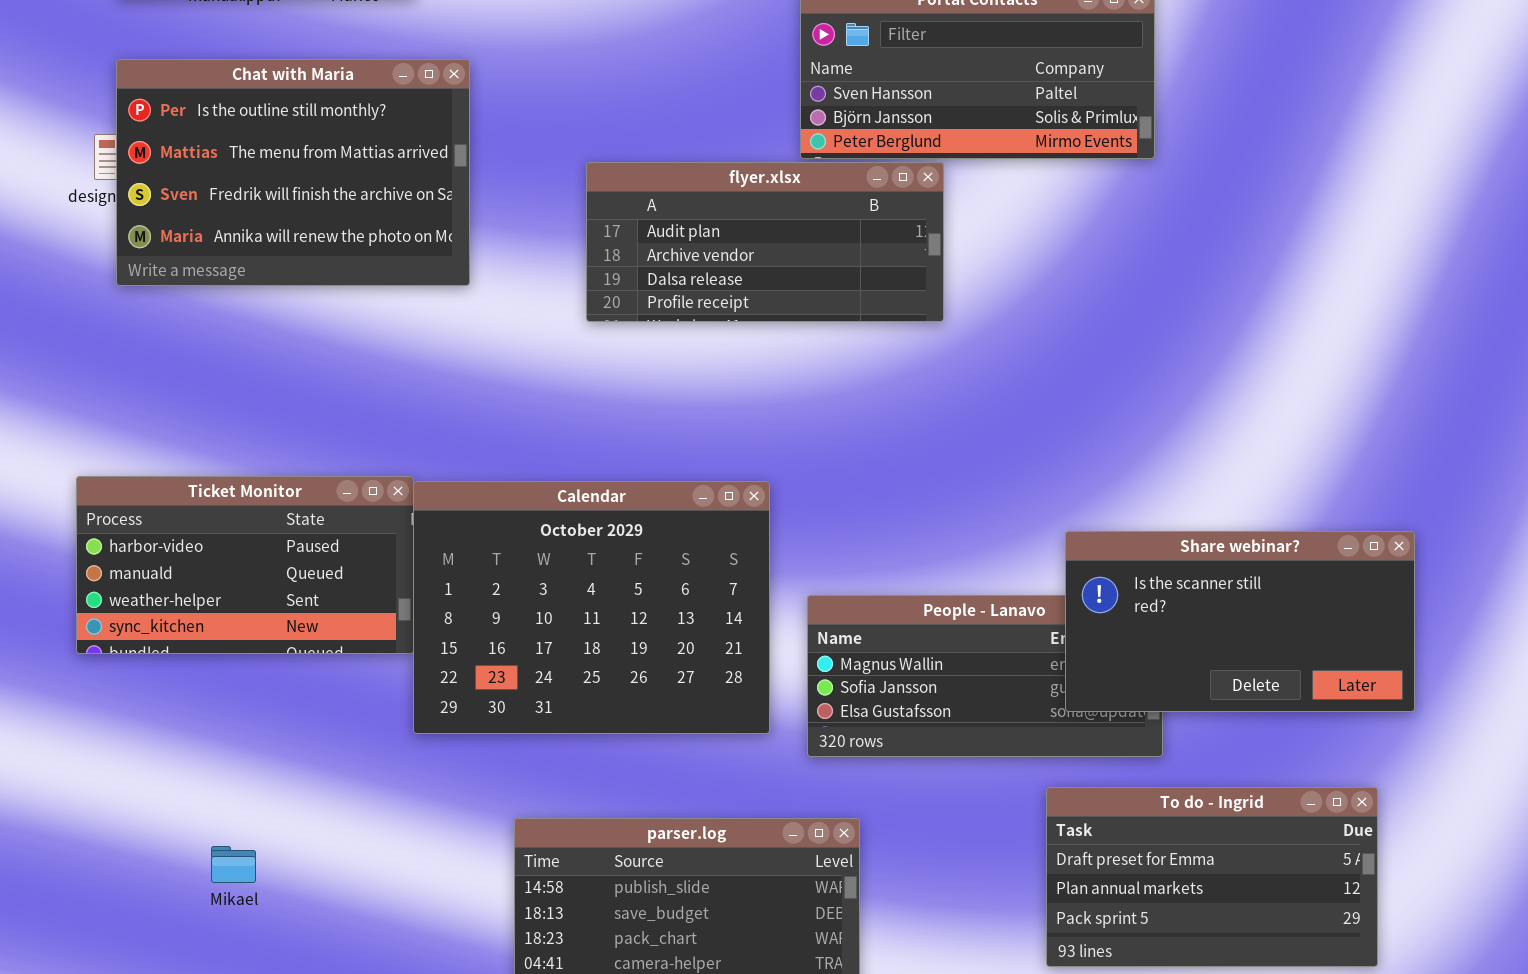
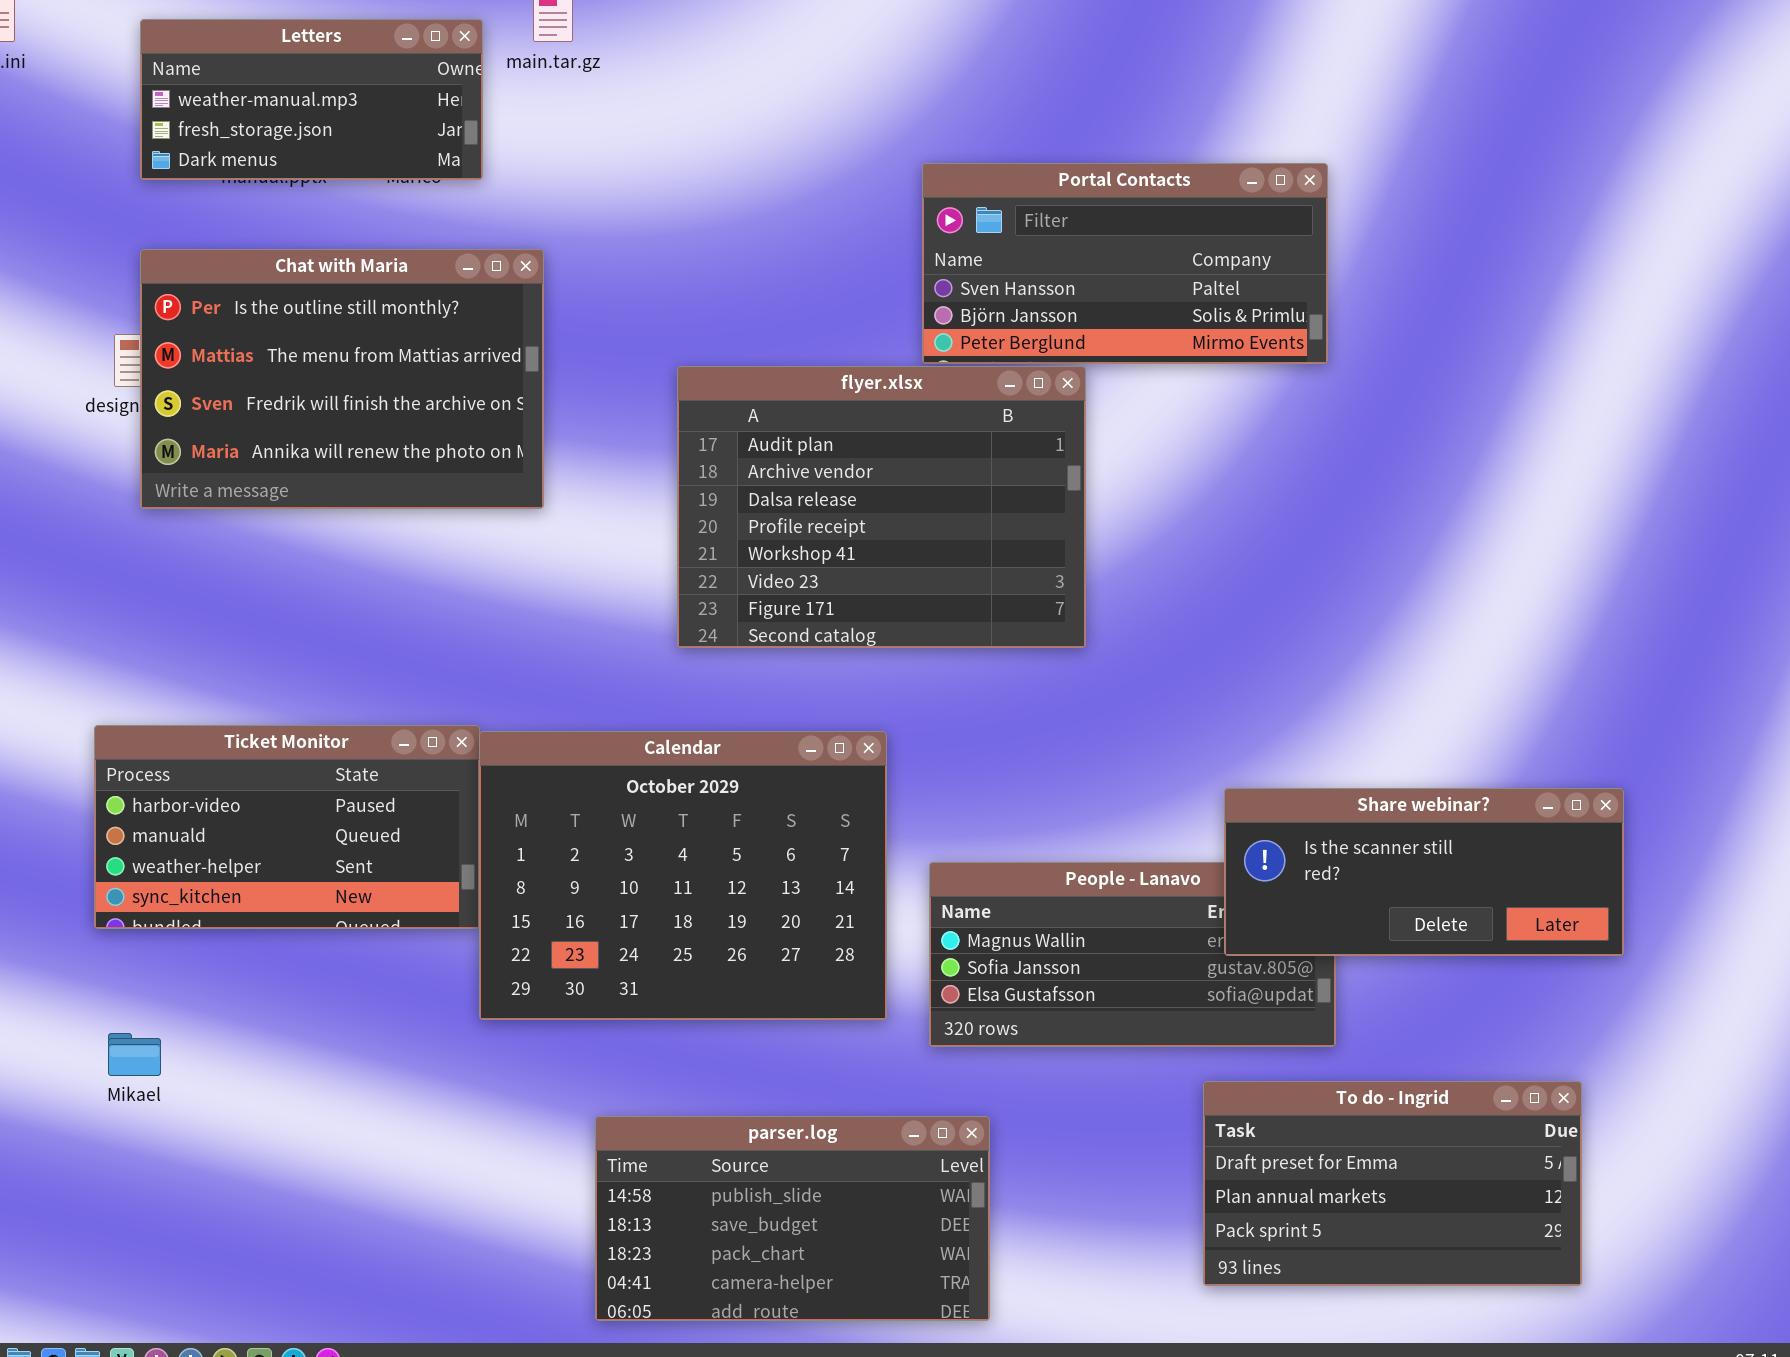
flyer.xlsx: [586,162,944,322] -> [677,366,1086,648], resized
Share webinar?: [1065,531,1415,712] -> [1224,788,1624,956], resized
Mikael: [211,846,256,883] -> [108,1033,161,1076], moved

